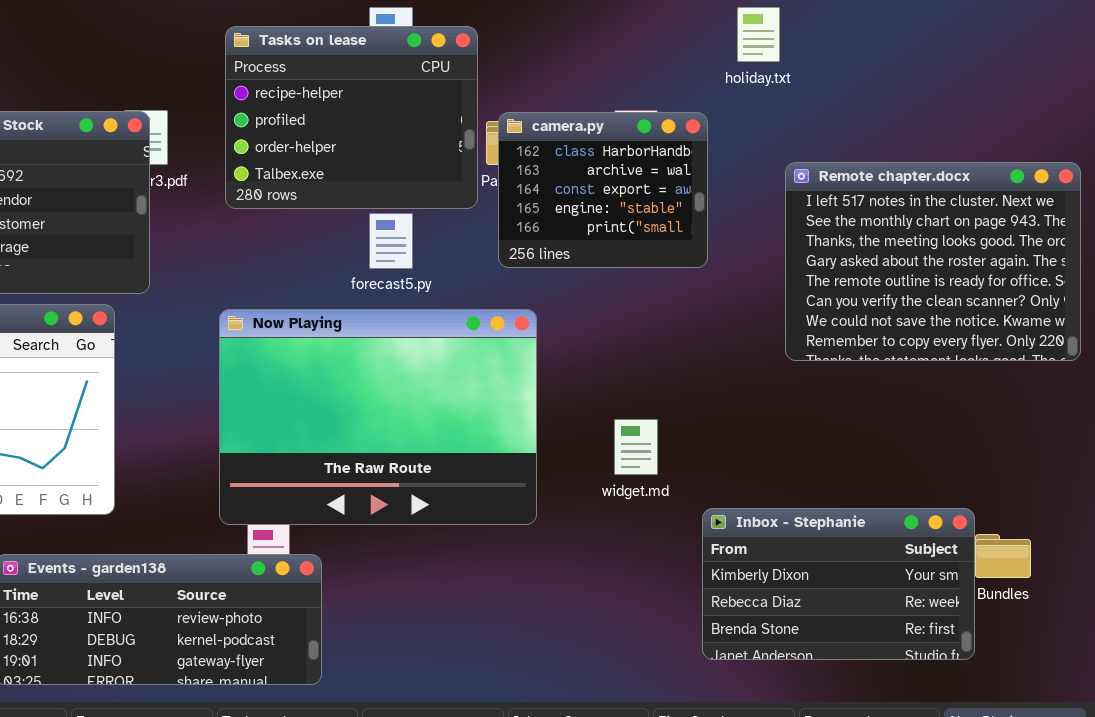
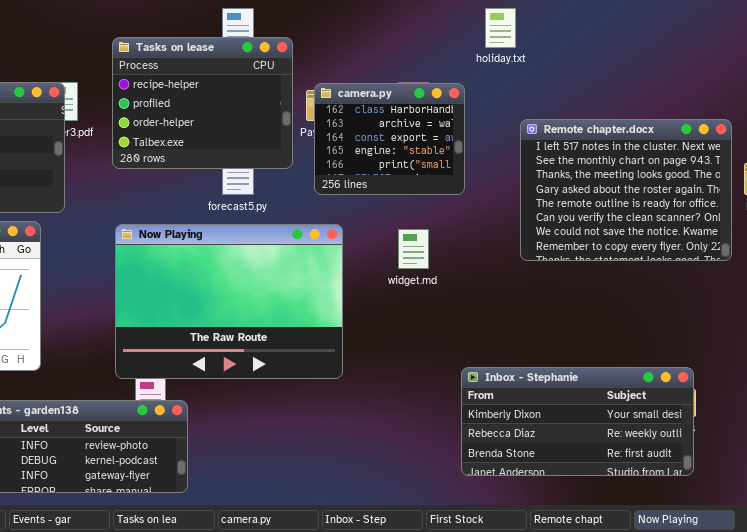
Tasks on lease: [225,26,478,209] -> [112,37,293,169], moved
widget.md: [614,419,658,475] -> [398,229,429,269], moved
Inbox - Stephanie: [702,508,975,660] -> [461,367,694,476], resized

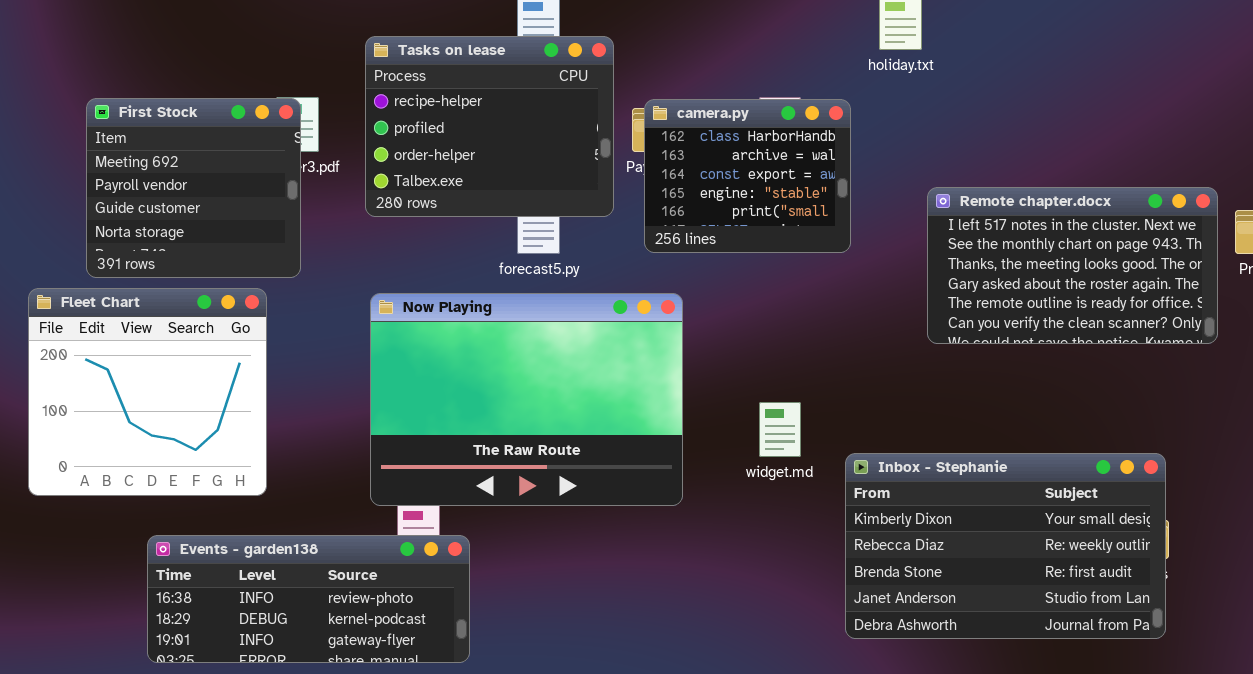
Remote chapter.docx: [520,119,732,261] -> [927,187,1218,344], resized
widget.md: [398,229,429,269] -> [759,402,801,457], moved
Inbox - Stephanie: [461,367,694,476] -> [845,453,1166,639], resized

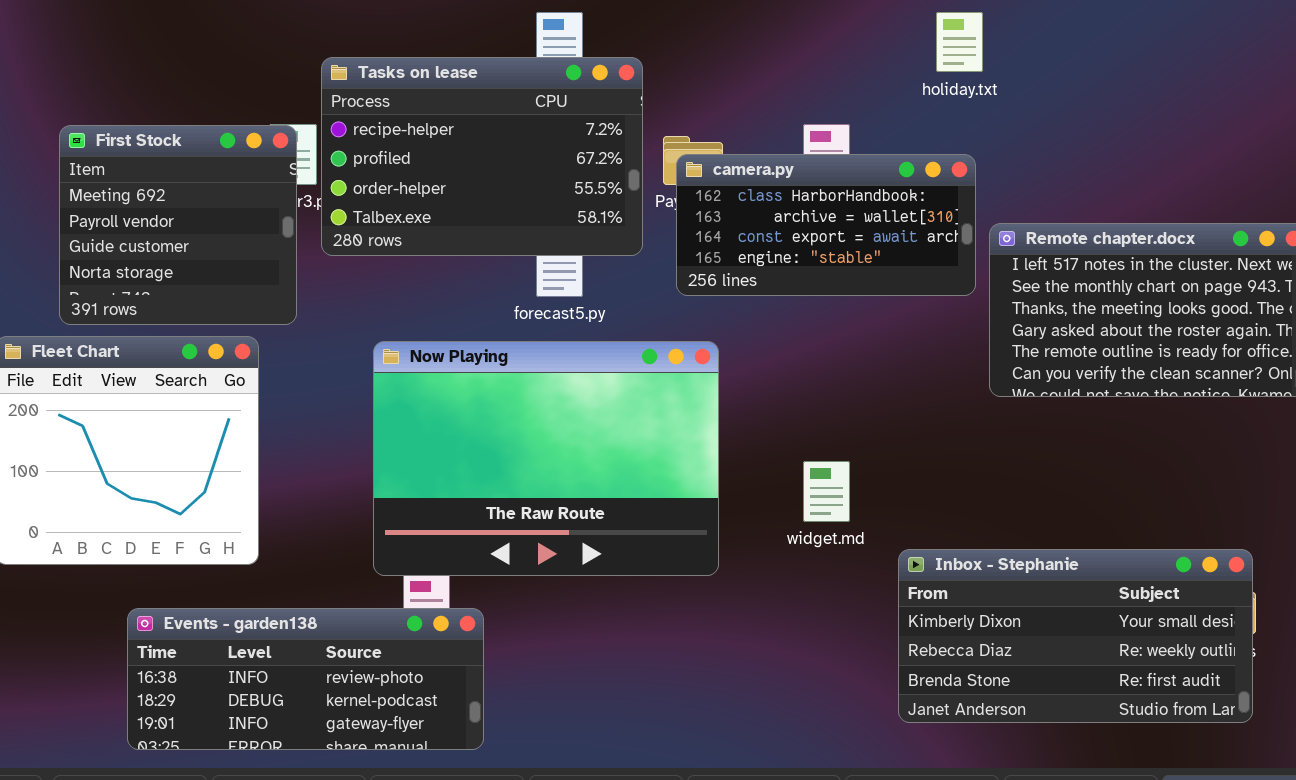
Tasks on lease: [365,36,614,217] -> [321,57,643,256], resized
camera.py: [644,99,851,253] -> [676,154,976,296], resized
Inbox - Stephanie: [845,453,1166,639] -> [898,549,1253,723], resized

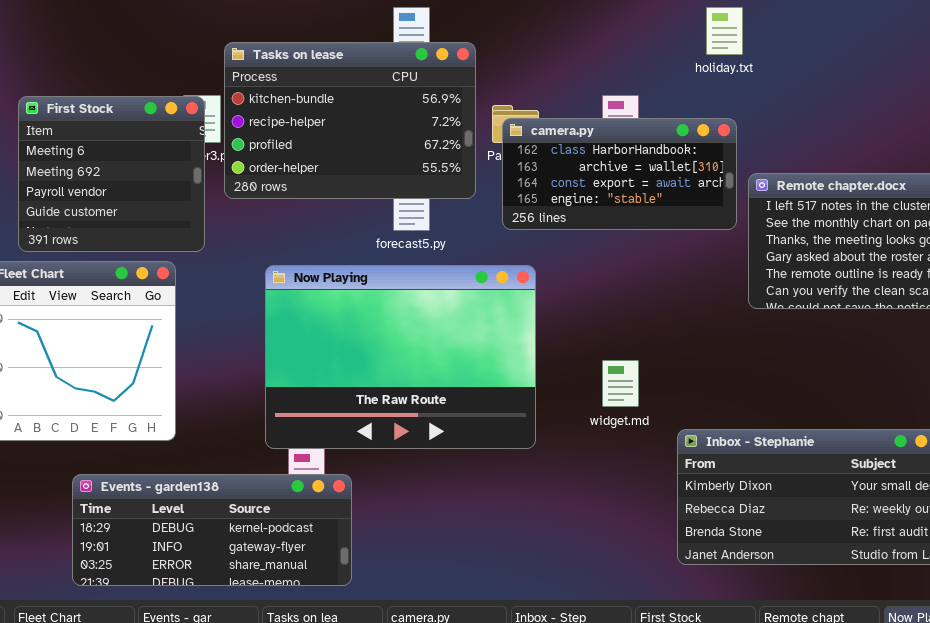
Tasks on lease: [321,57,643,256] -> [224,42,476,199], scrolled up 1 row
First Stock: [59,125,297,325] -> [18,96,205,252], scrolled up 1 row
Events - garden138: [127,608,484,750] -> [72,474,352,586], scrolled down 1 row

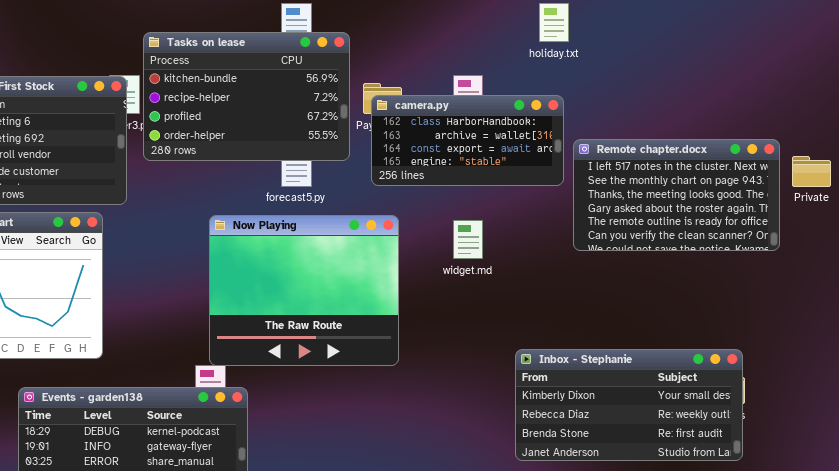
Now Playing: [265,265,536,449] -> [209,215,399,366], resized
widget.md: [602,360,639,407] -> [453,220,483,259], moved

